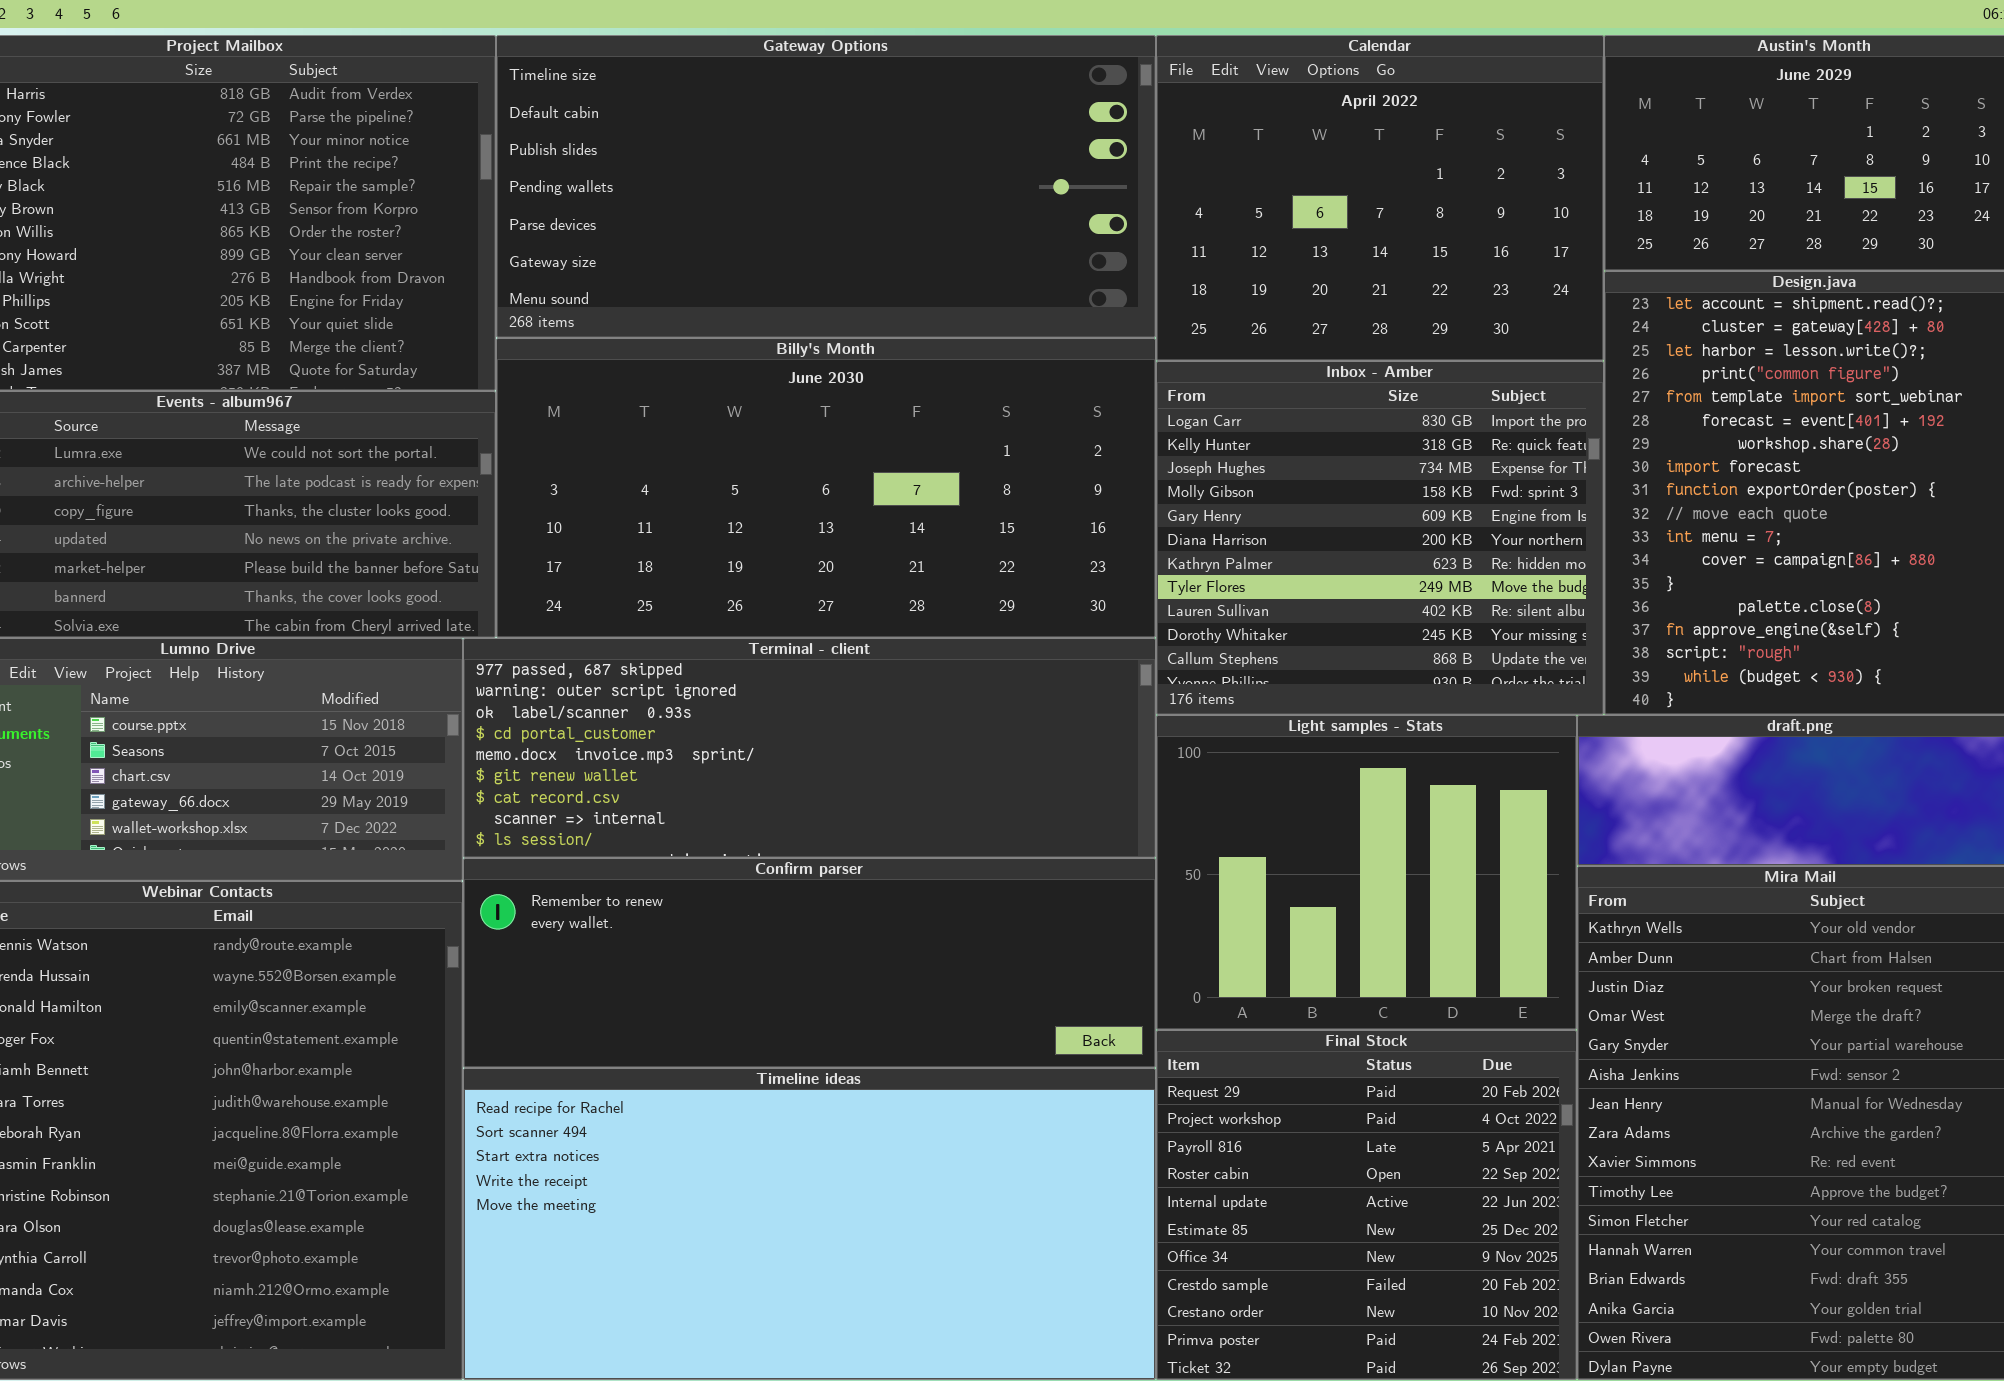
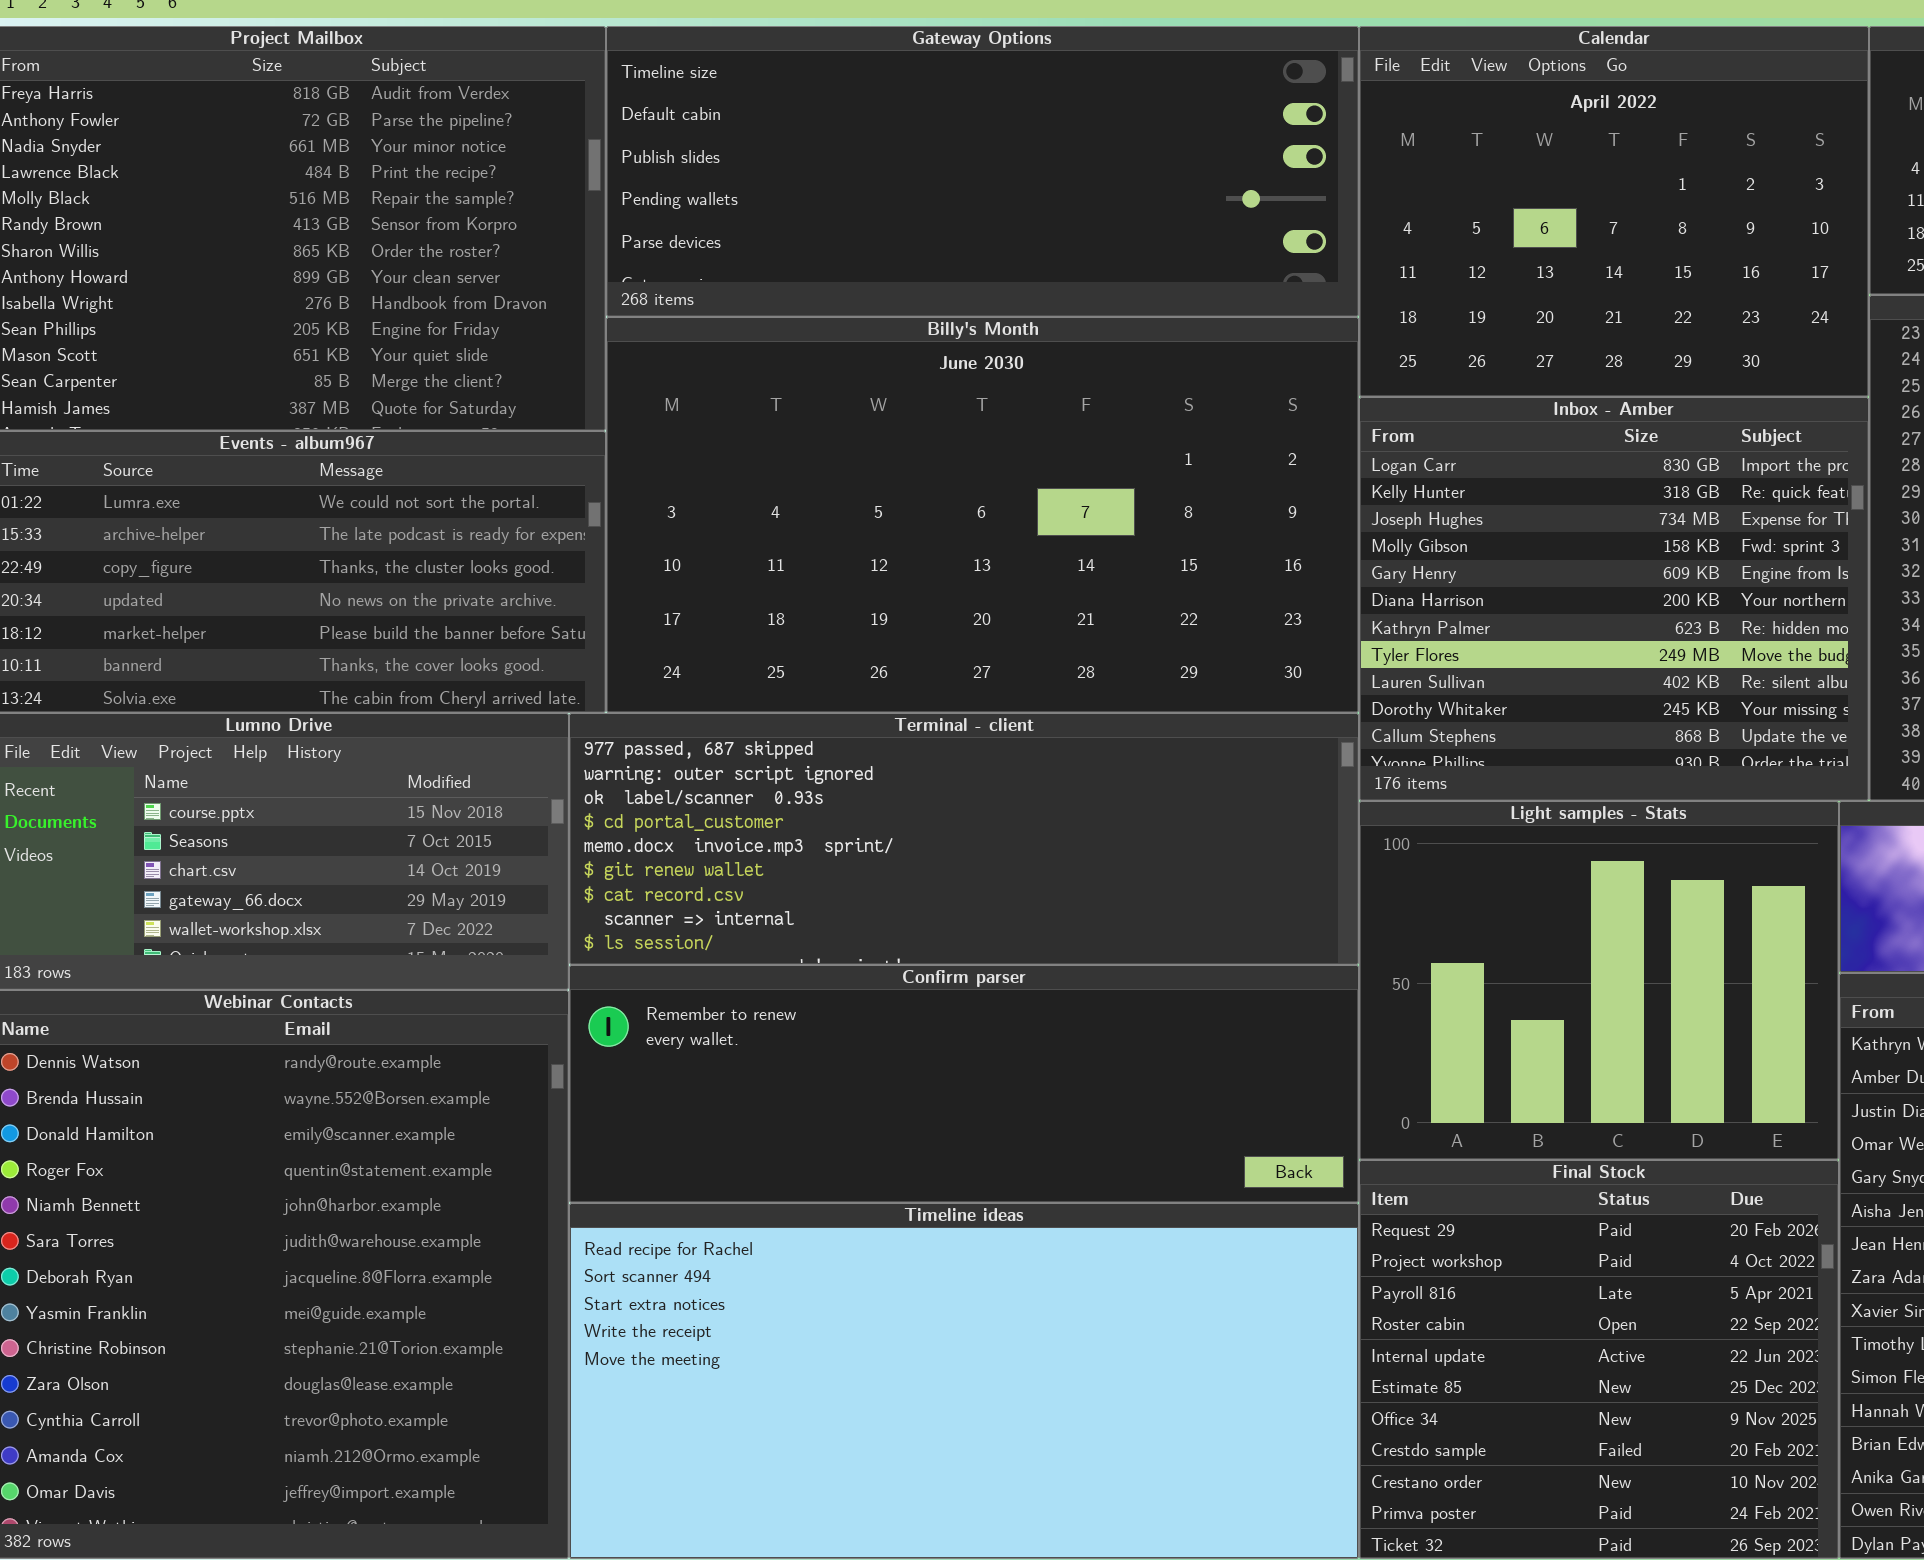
Gateway Options: [496,35,1156,338] -> [606,26,1359,317], resized
Billy's Month: [496,338,1156,638] -> [606,317,1359,713], resized

